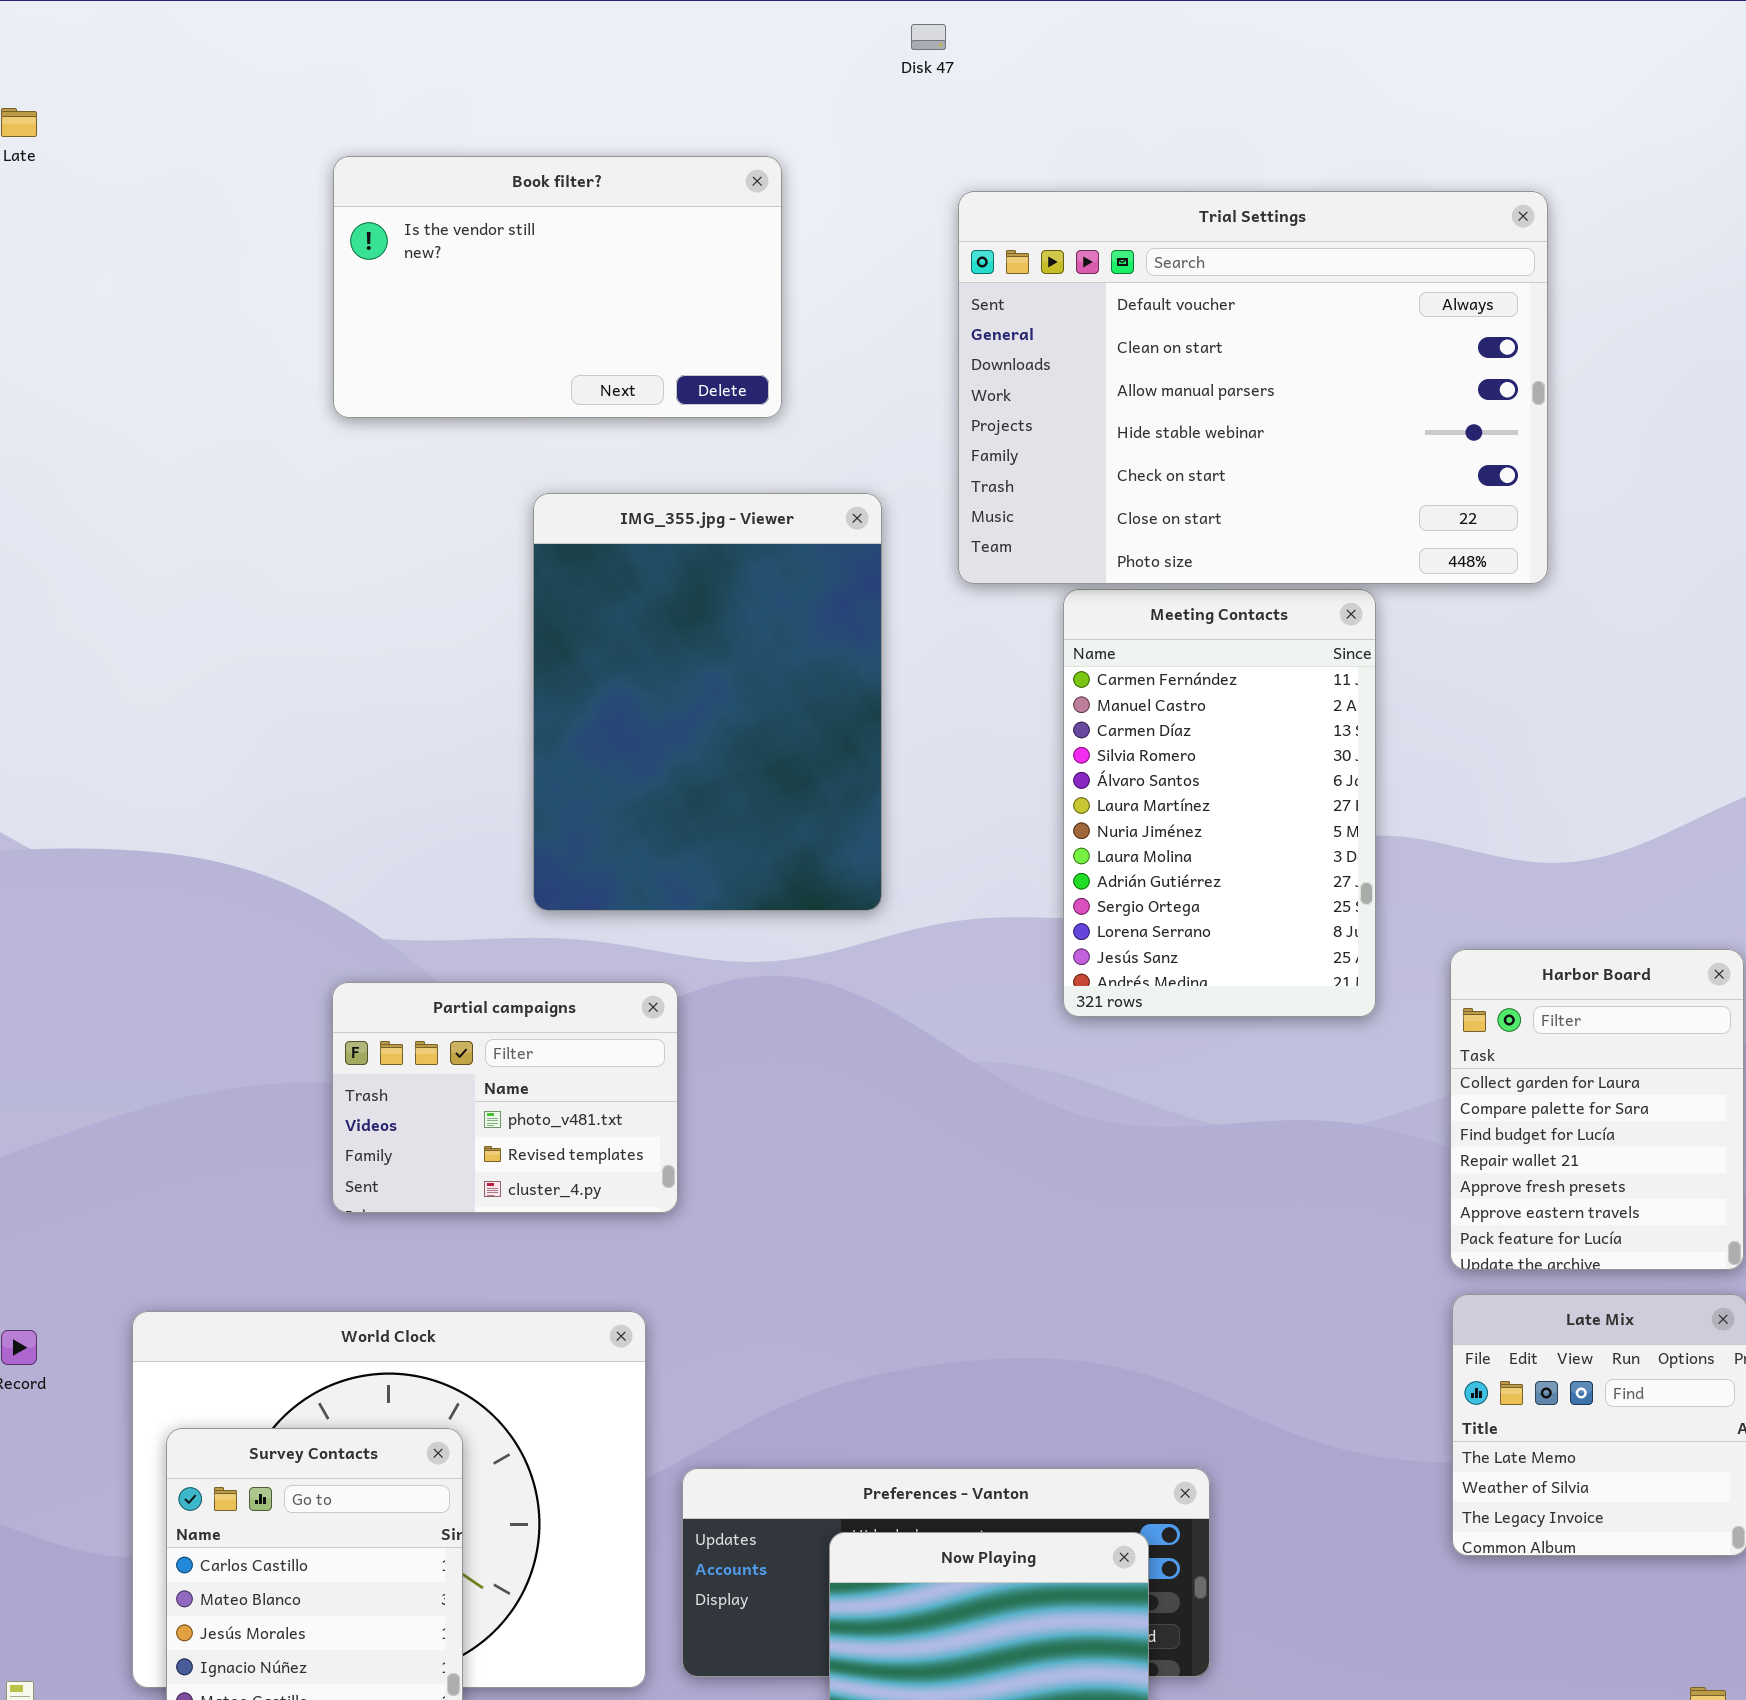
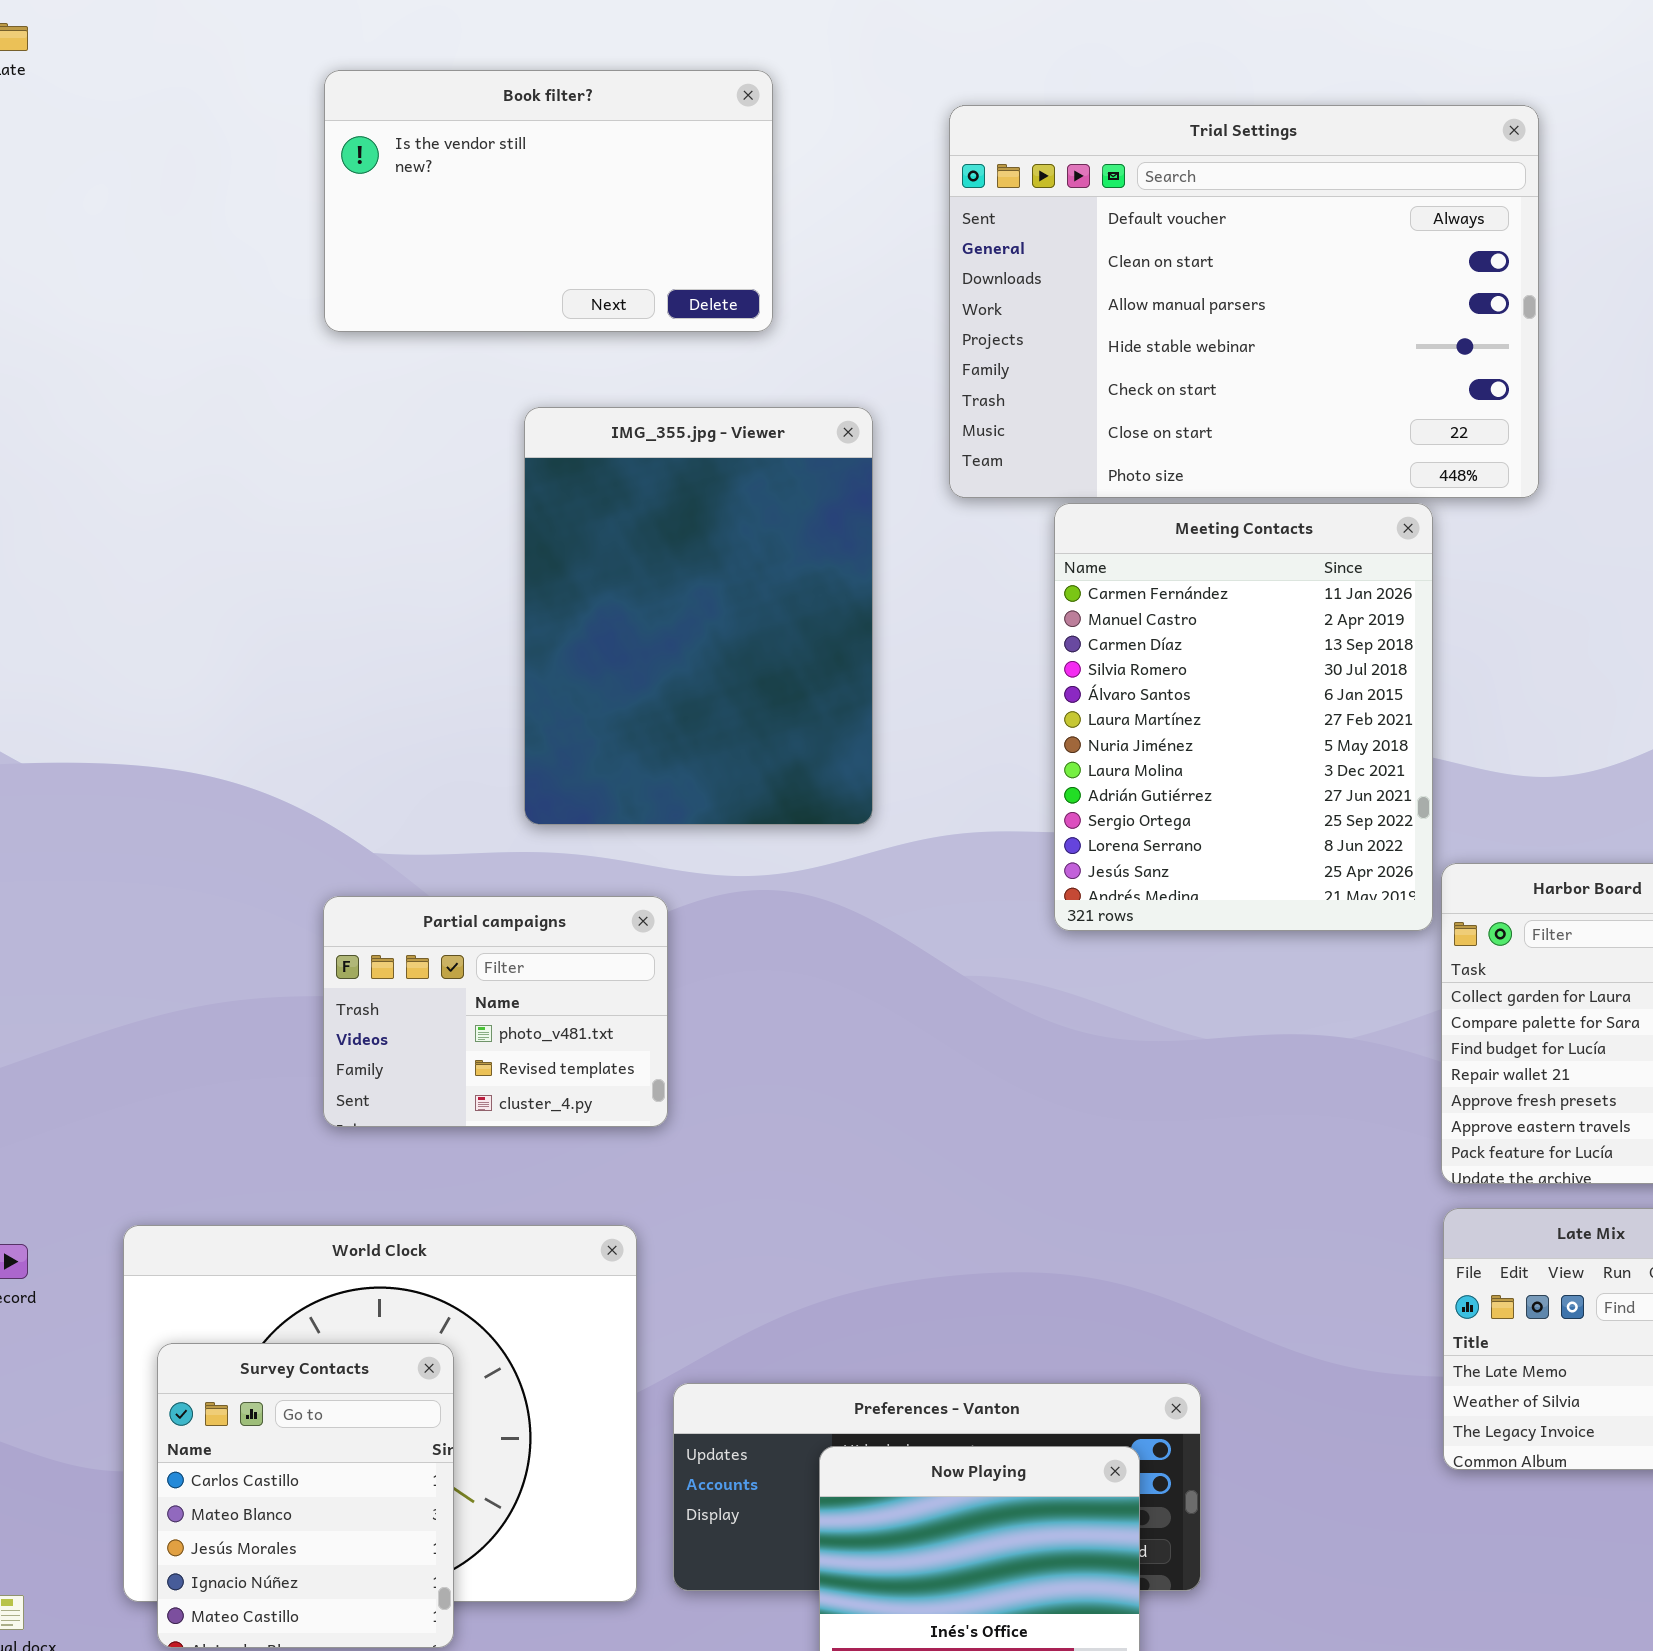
Meeting Contacts: [1063,589,1376,1017] -> [1054,503,1433,931], resized

